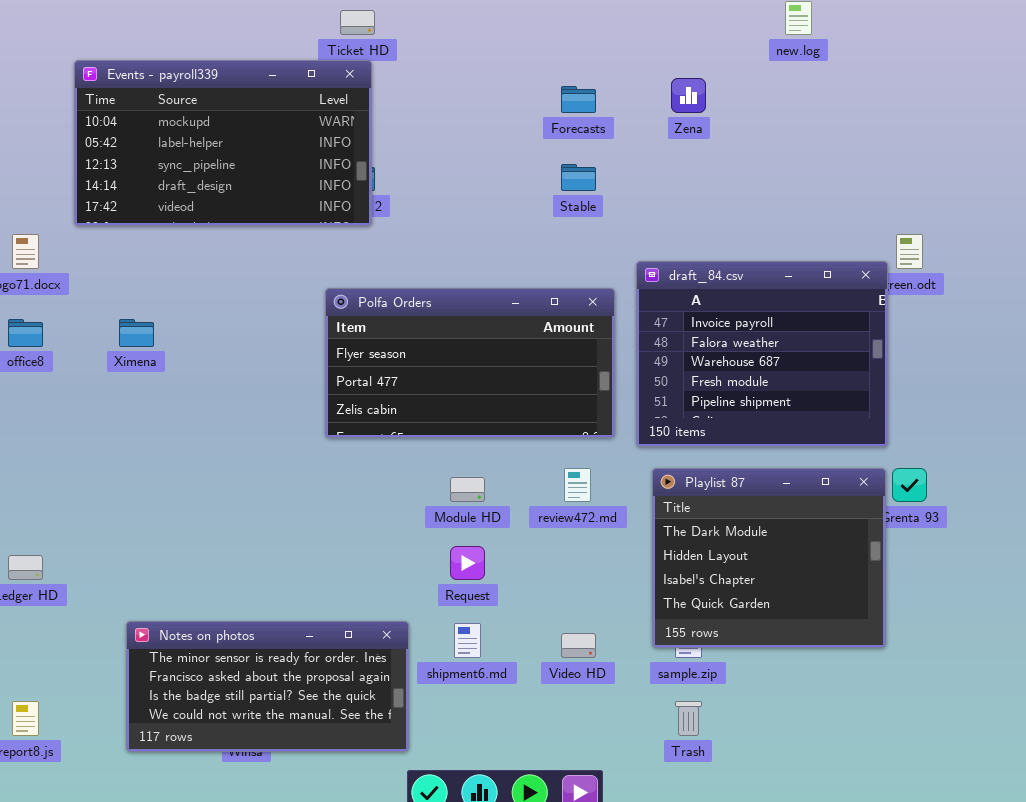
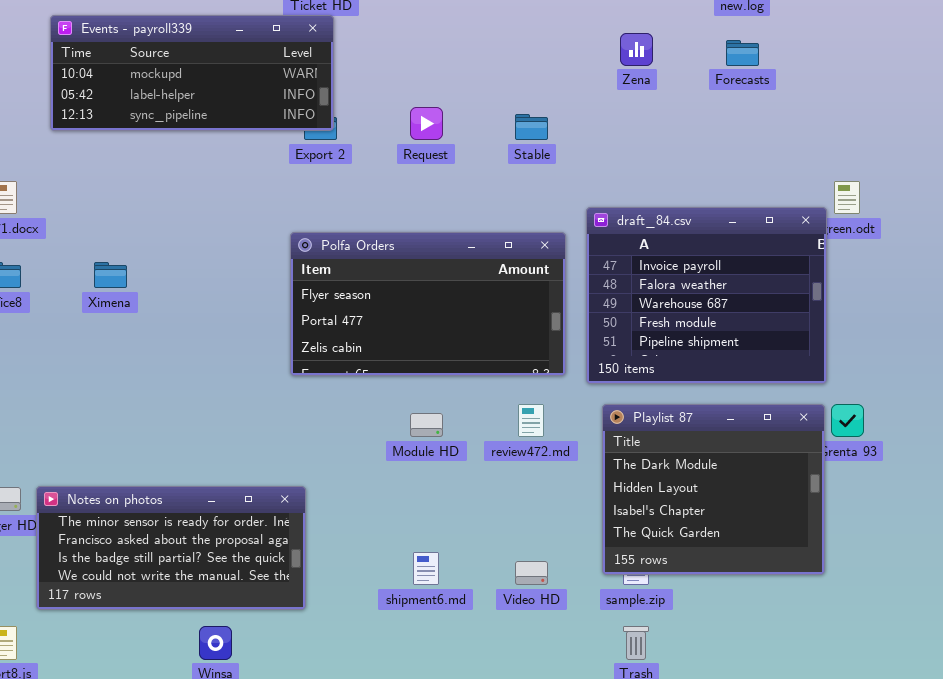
Events - payroll339: [74,60,372,226] -> [50,15,334,131], resized
Forecasts: [561,86,596,113] -> [726,40,759,66], moved
Request: [450,546,485,580] -> [410,107,443,140], moved
Notes on photos: [126,621,409,752] -> [36,486,306,610], moved

